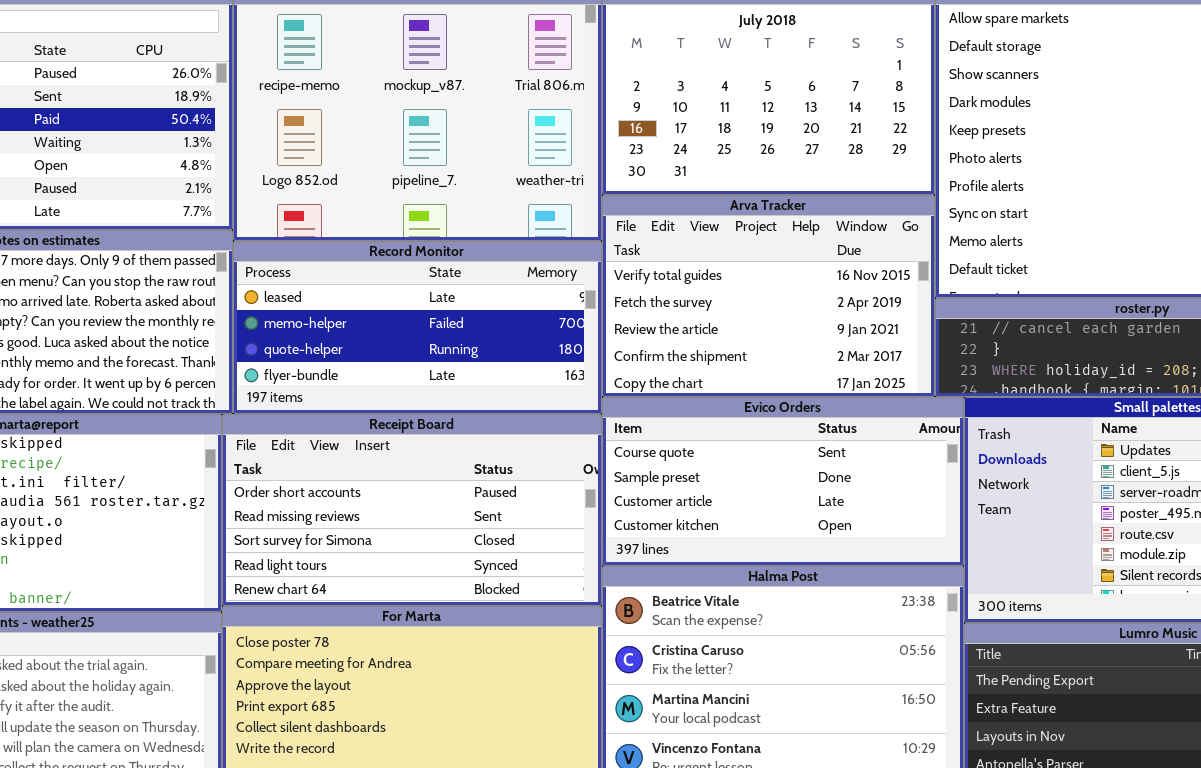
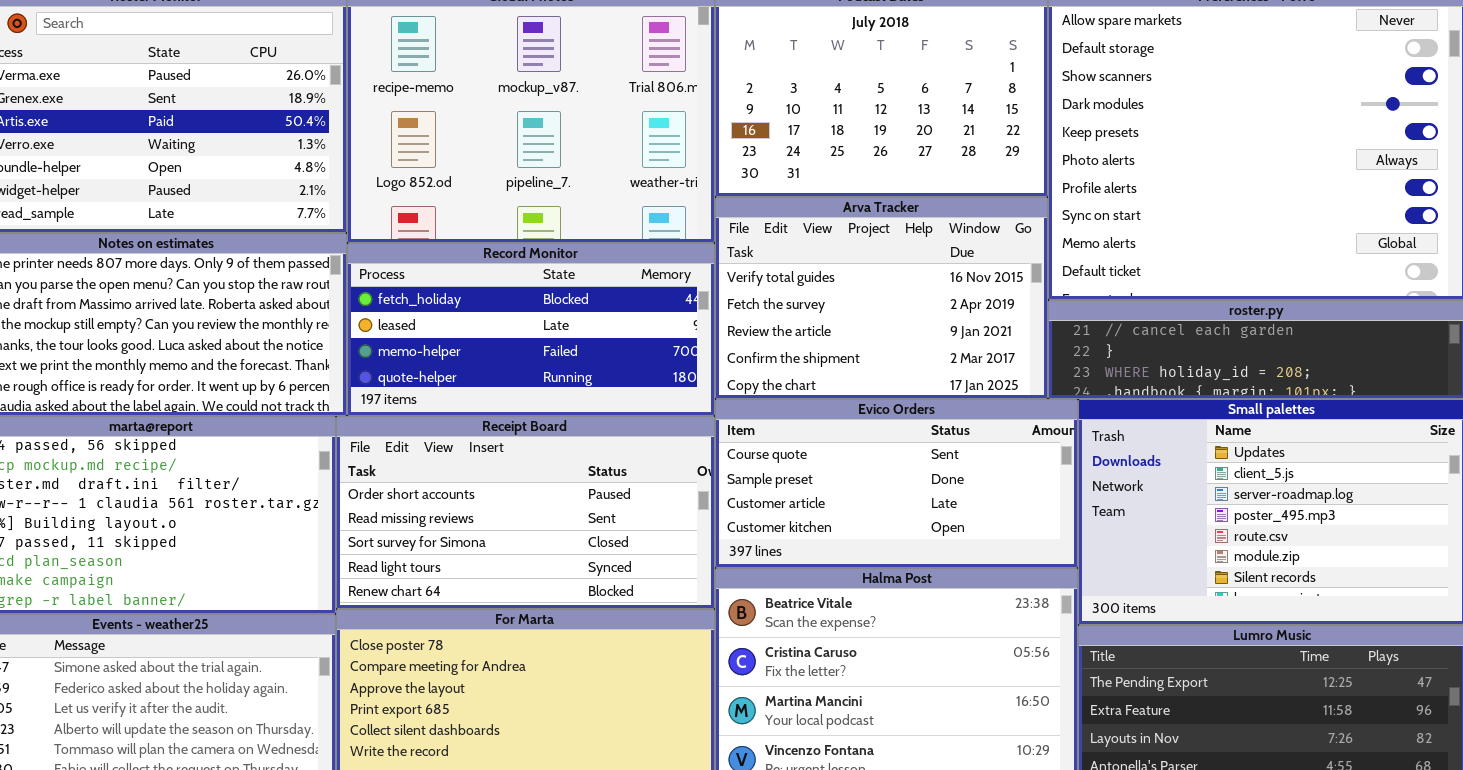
Record Monitor: [233,241,602,414] -> [347,243,715,416], scrolled up 1 row

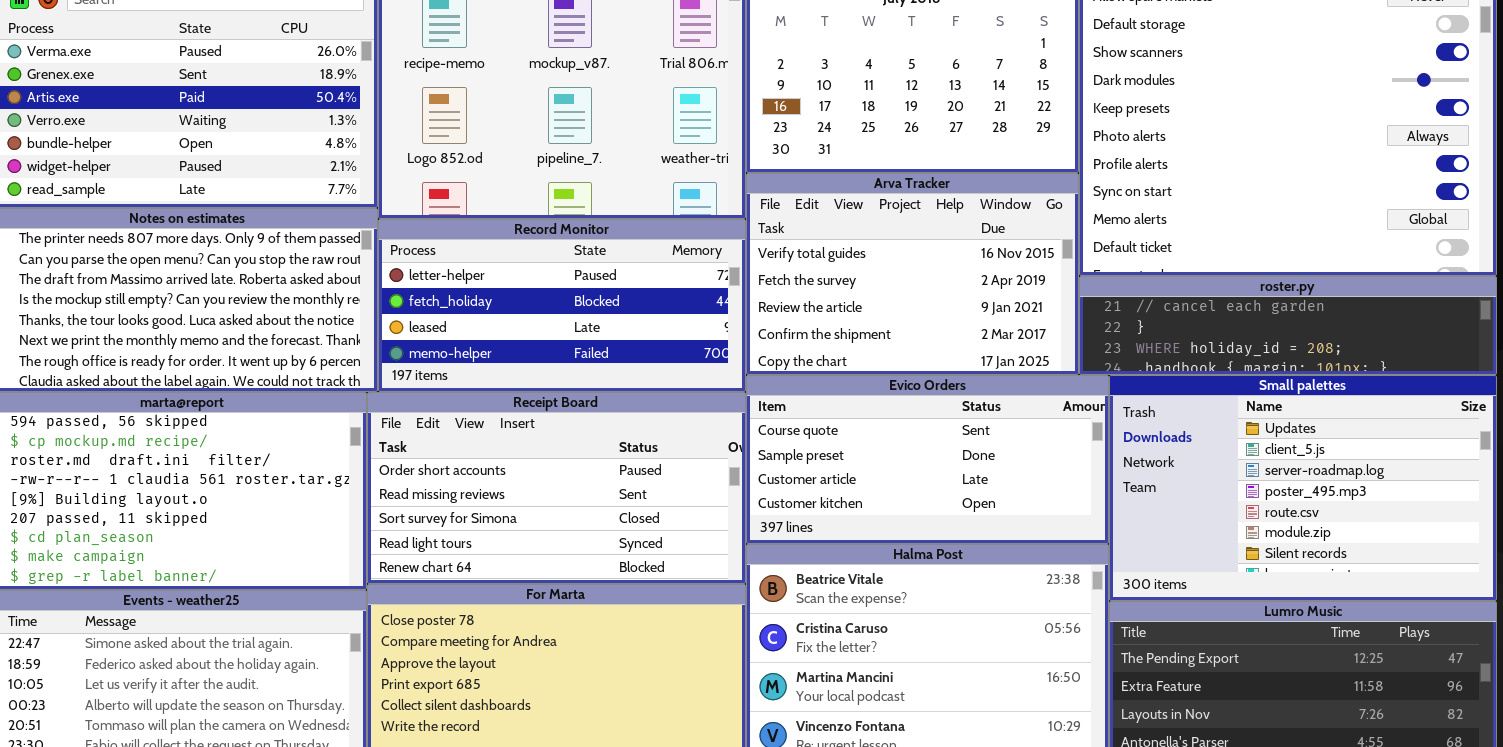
Record Monitor: [347,243,715,416] -> [378,219,746,392], scrolled up 1 row

